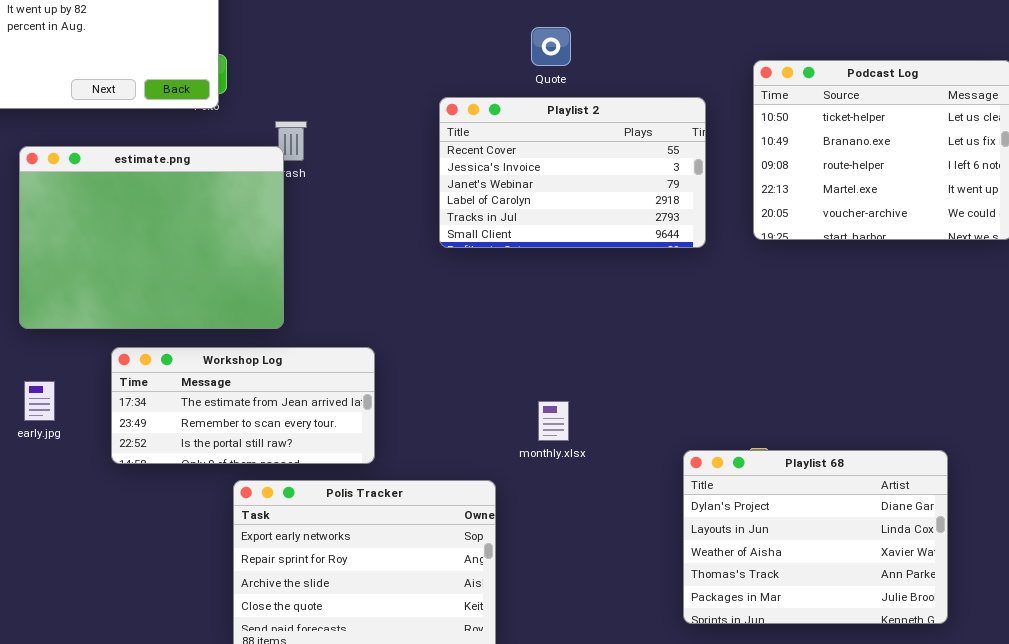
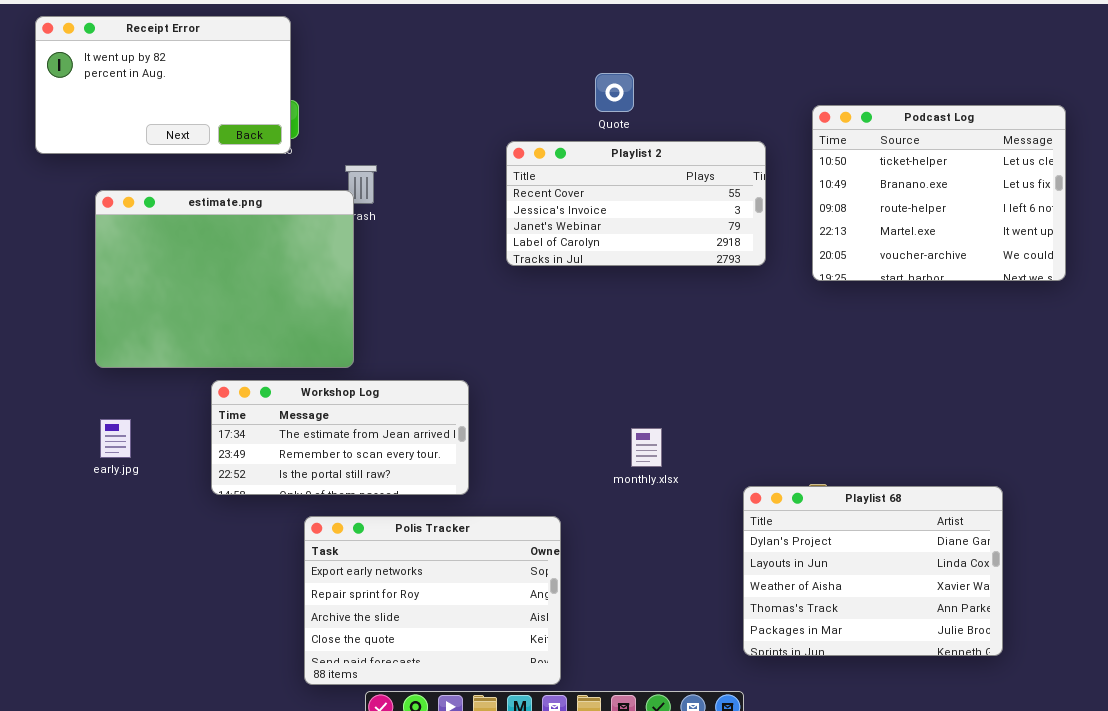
Playlist 2: [439,97,706,248] -> [506,141,766,266], resized
Workshop Log: [111,347,375,464] -> [211,380,469,495], moved
monthly.xlsx: [538,401,569,441] -> [631,428,662,467], moved

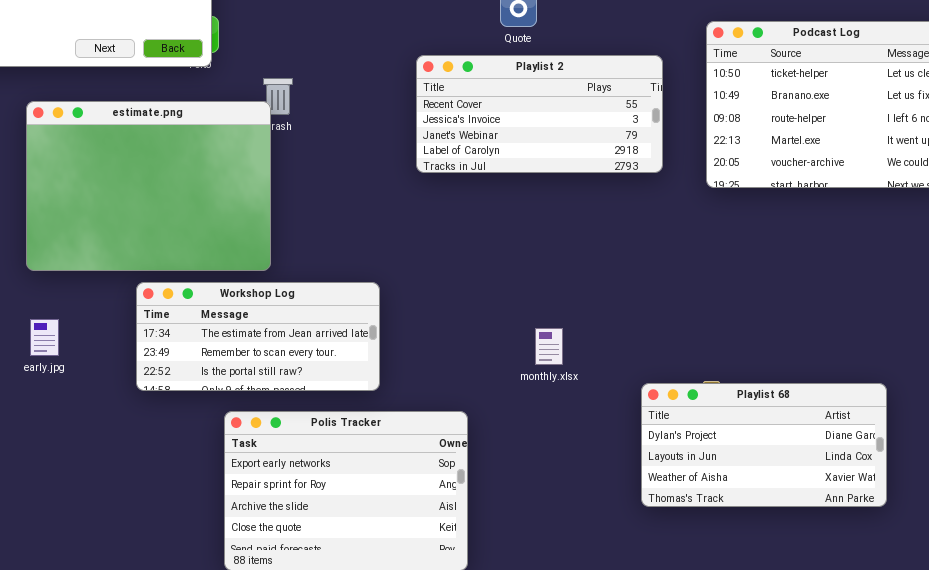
Playlist 68: [743,486,1003,656] -> [641,383,887,507], resized

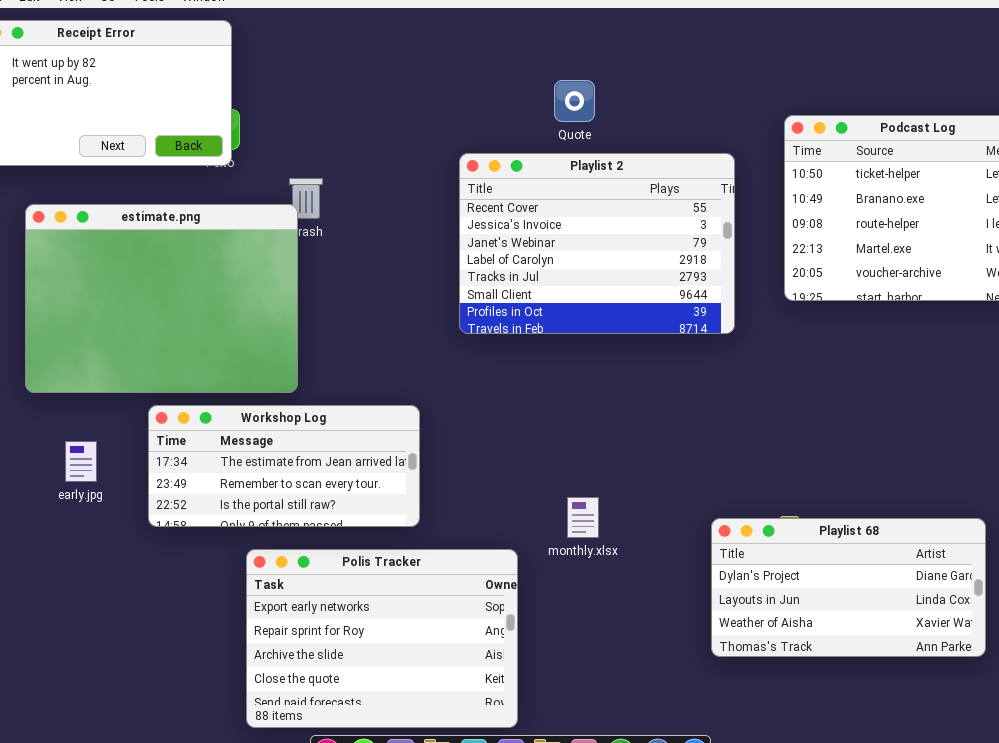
Playlist 2: [416,55,663,173] -> [459,153,735,334], resized
early.jpg: [30,319,59,356] -> [65,441,97,482], moved
monthly.xlsx: [535,328,563,365] -> [567,497,599,538], moved

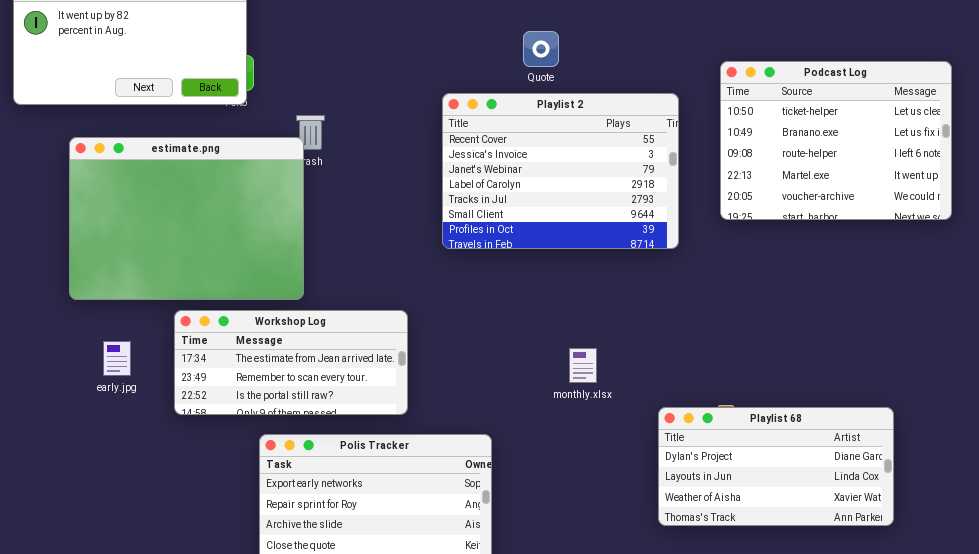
monthly.xlsx: [567,497,599,538] -> [569,348,597,383], moved

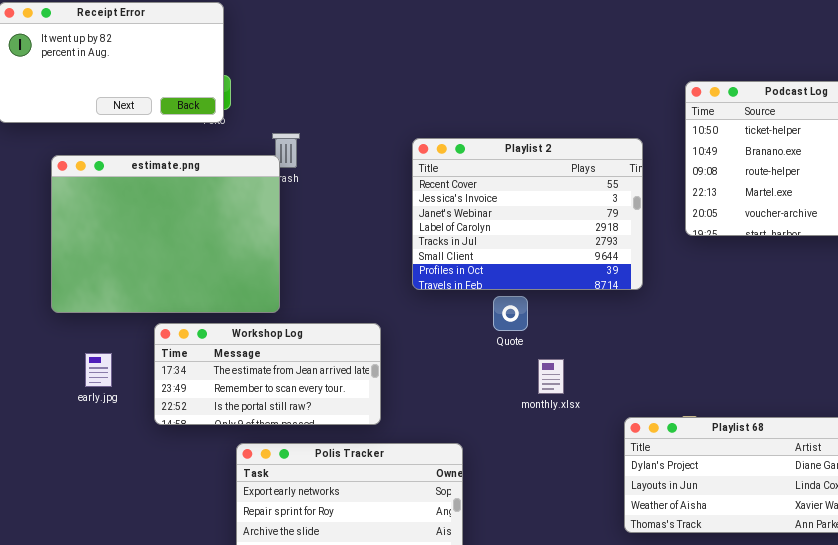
Quote: [523,31,559,67] -> [493,296,528,331], moved
Playlist 2: [442,93,679,249] -> [412,138,643,290], moved

